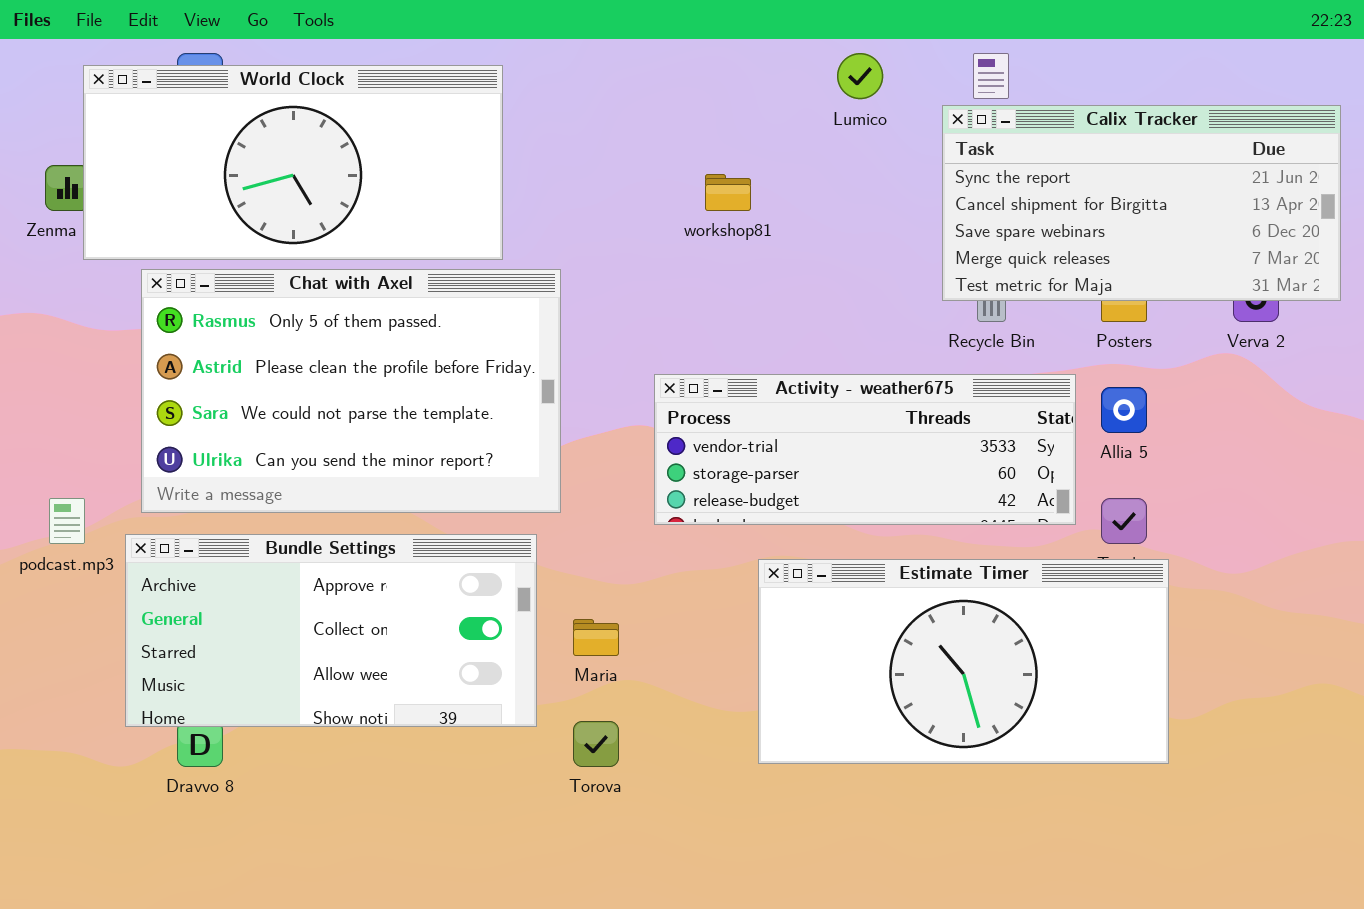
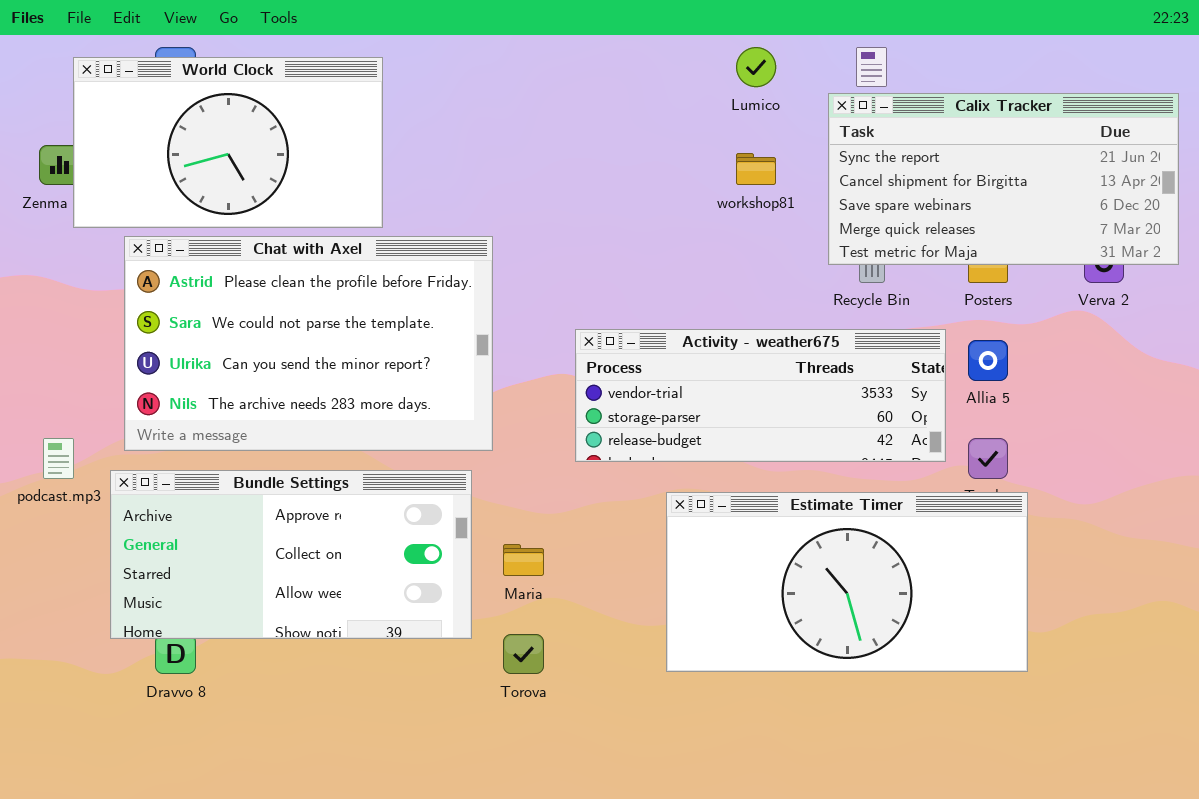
World Clock: [83,65,503,260] -> [73,57,383,228], resized
workshop81: [705,174,751,211] -> [736,153,776,185], moved
Chat with Axel: [141,269,561,513] -> [124,236,493,451], scrolled down 1 row

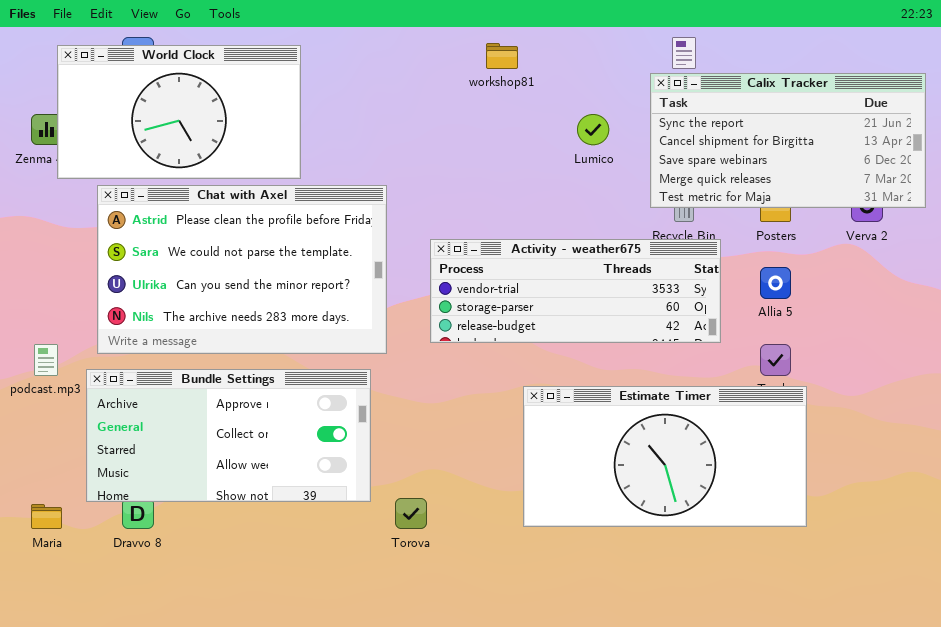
Lumico: [736,47,776,87] -> [577,114,609,145], moved
workshop81: [736,153,776,185] -> [486,43,518,69], moved
Activity - weather675: [575,329,946,462] -> [430,239,721,343], moved
Maria: [503,544,544,576] -> [31,504,62,529], moved

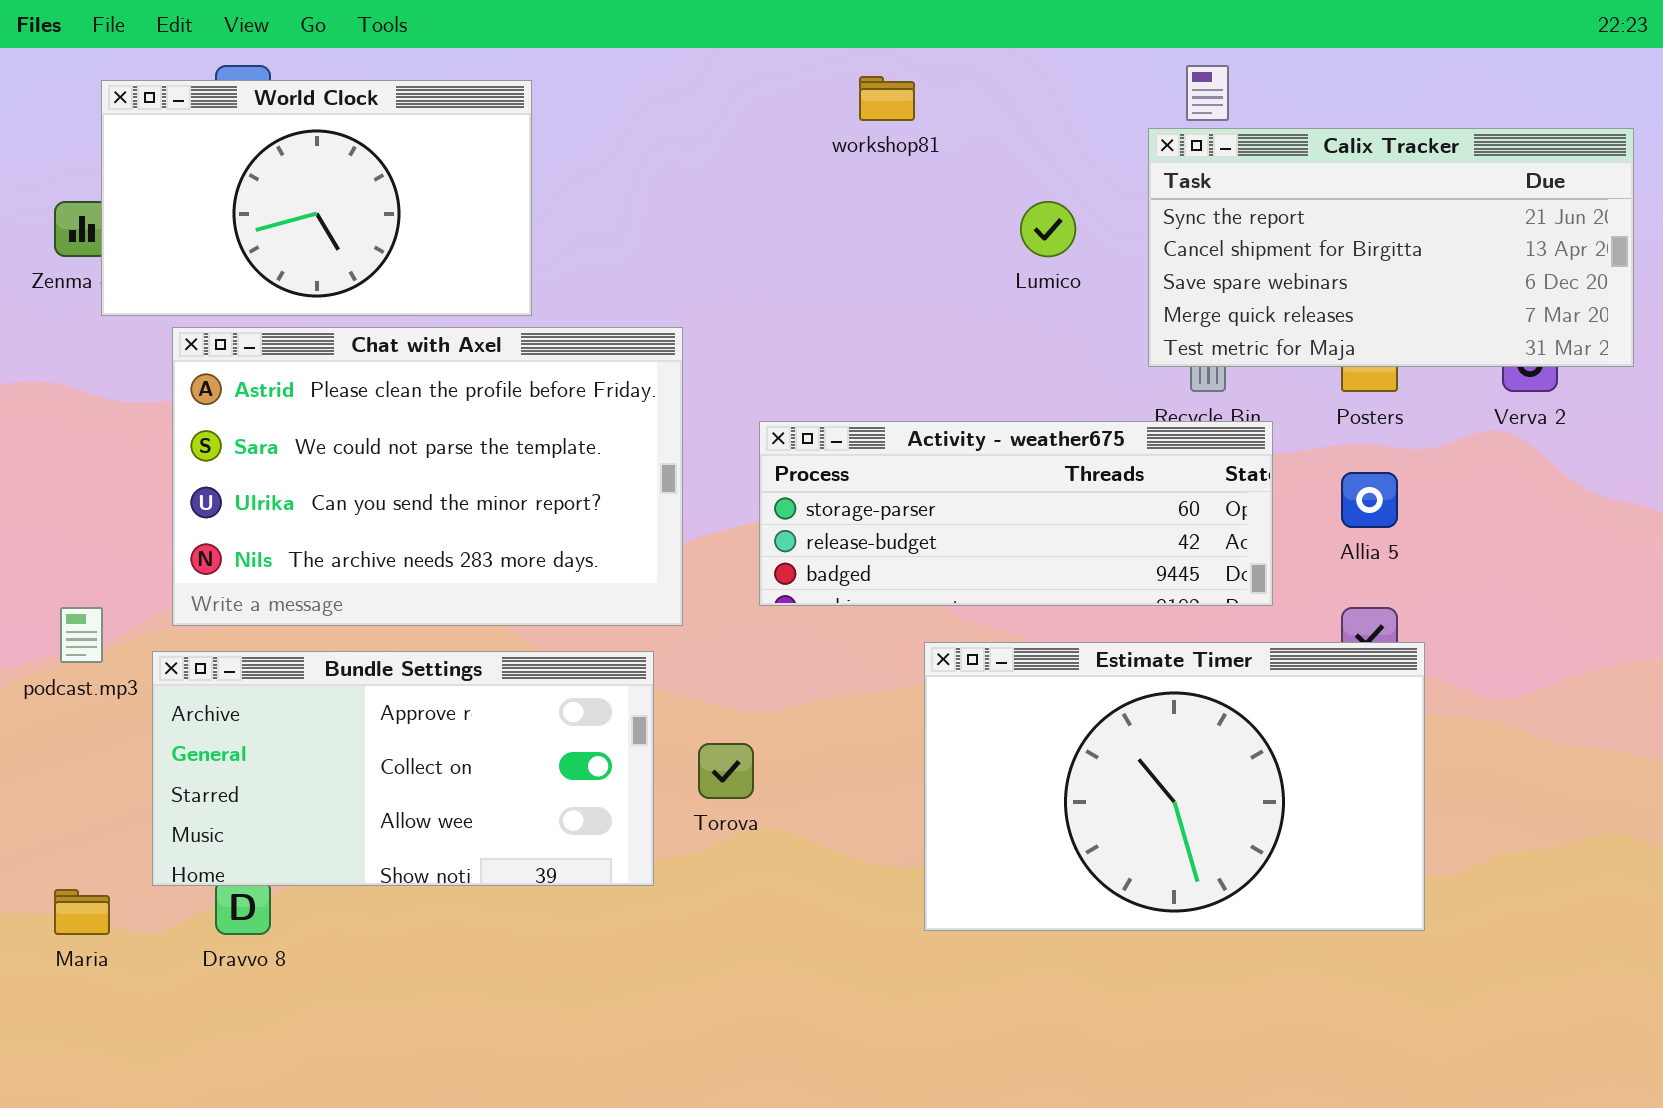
Activity - weather675: [430,239,721,343] -> [759,421,1273,606], scrolled down 1 row
Estimate Timer: [523,386,807,527] -> [924,642,1425,931], resized
Torova: [395,498,427,529] -> [698,743,754,799], moved

